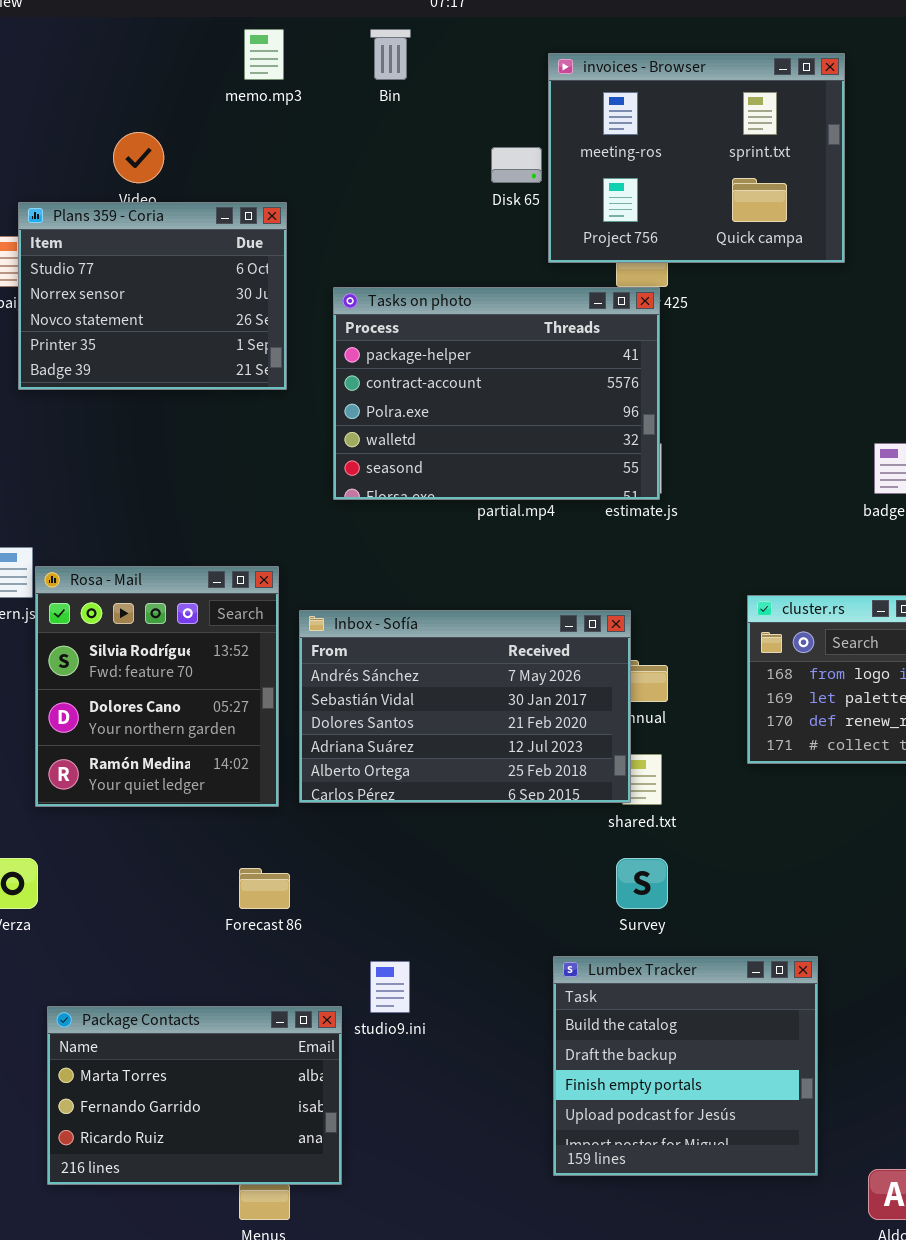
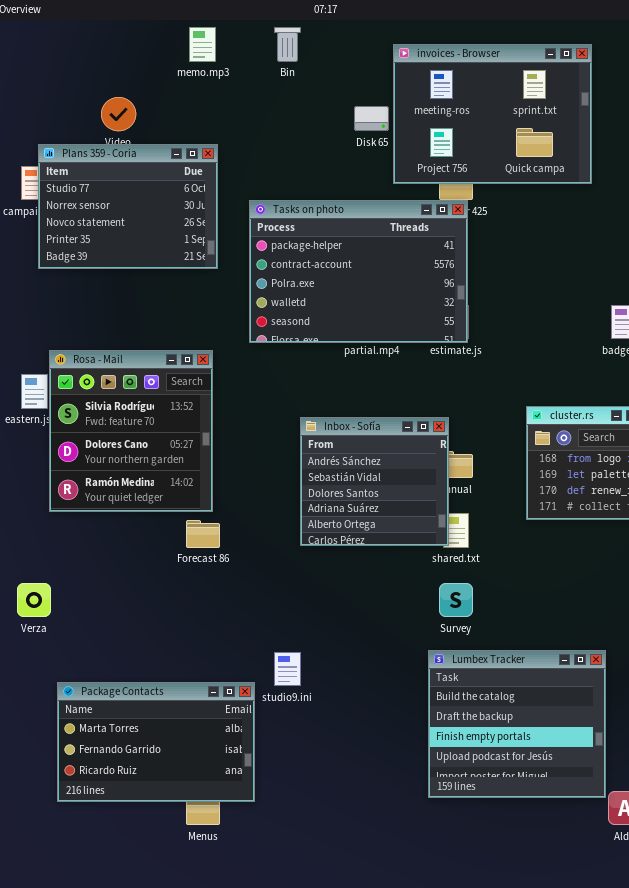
Rosa - Mail: [35,566,279,807] -> [49,350,213,512], moved
Inbox - Sofía: [299,610,631,803] -> [300,417,449,546], resized
Forecast 86: [239,868,290,909] -> [186,520,220,548], moved
Lumbex Tracker: [553,956,818,1176] -> [428,650,606,798], moved

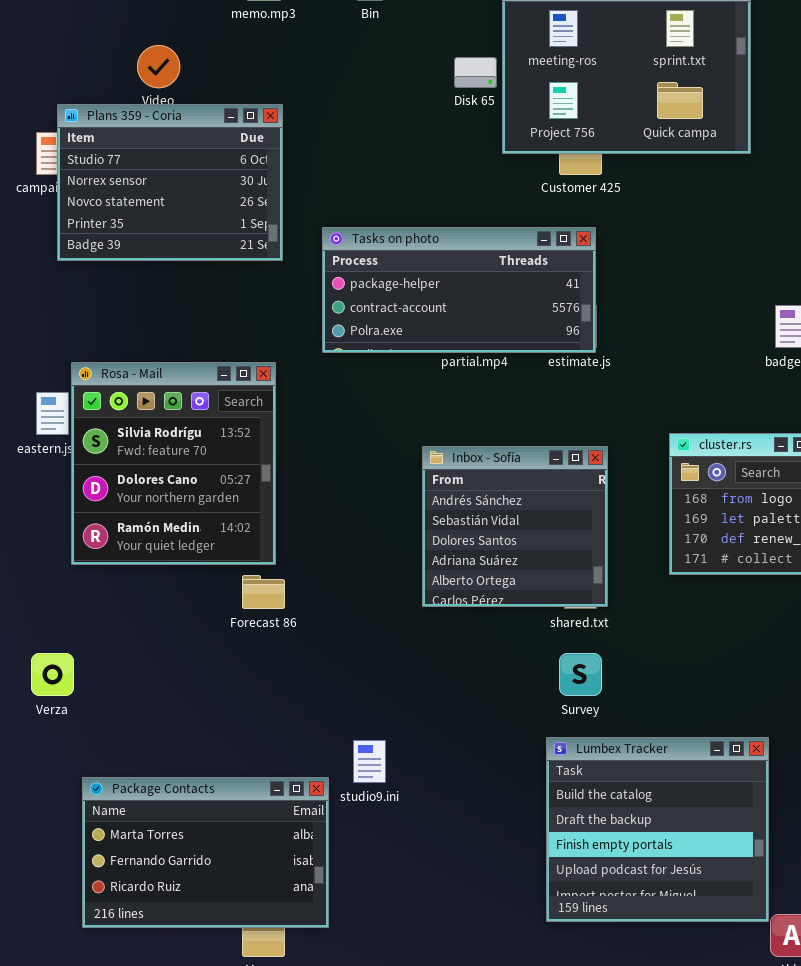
Tasks on photo: [249,200,468,343] -> [322,227,596,353], resized
Inbox - Sofía: [300,417,449,546] -> [422,446,608,607], moved

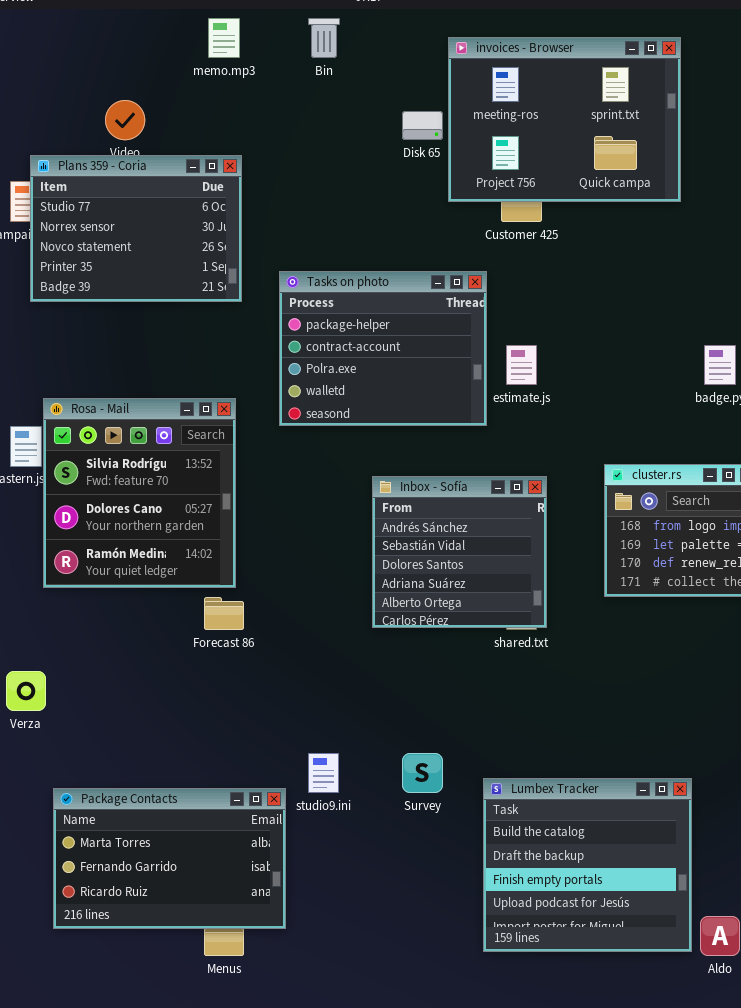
Tasks on photo: [322,227,596,353] -> [279,271,487,426], resized
Survey: [559,653,602,696] -> [402,753,443,793], moved
Lumbex Tracker: [546,737,769,922] -> [483,778,692,952], moved

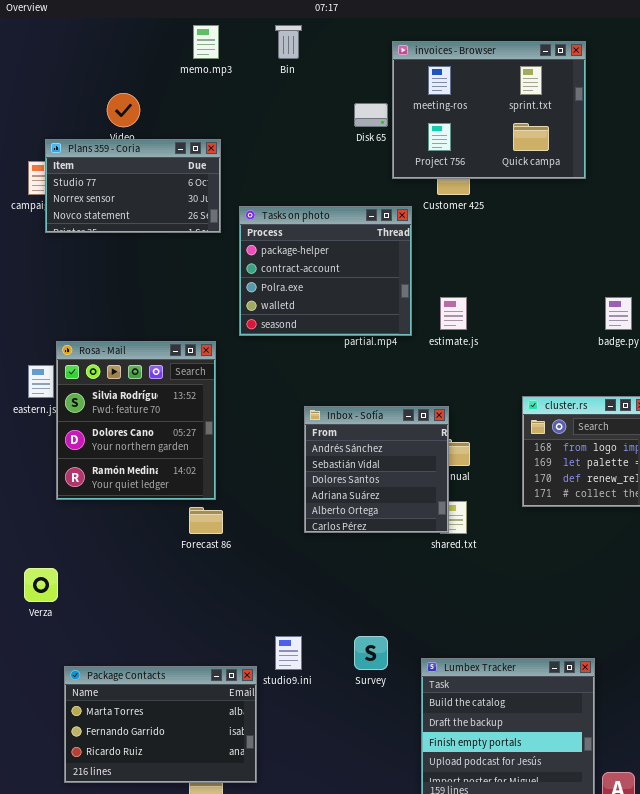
Plans 359 - Coria: [30,155,242,302] -> [45,139,221,233], resized
Tasks on photo: [279,271,487,426] -> [239,206,412,336], moved
Inbox - Sofía: [372,476,547,628] -> [304,406,449,533], moved

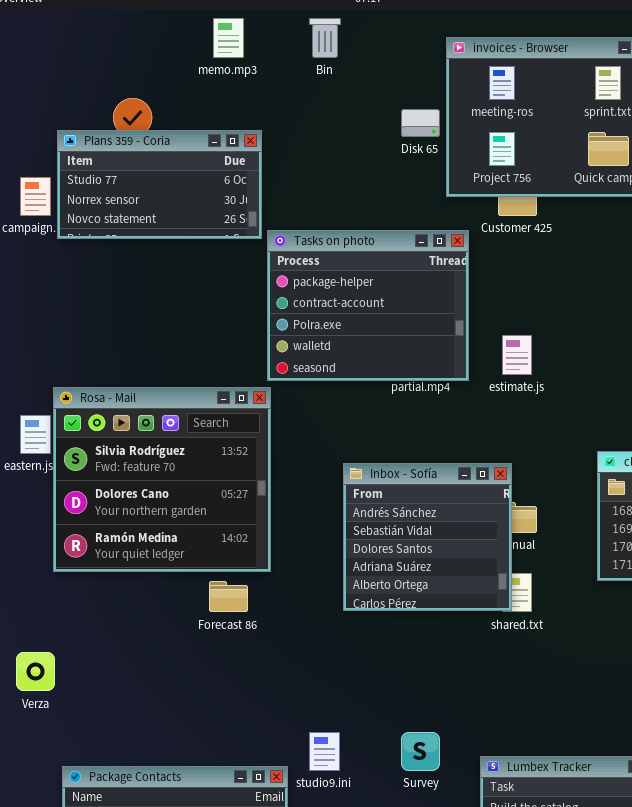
Plans 359 - Coria: [45,139,221,233] -> [57,130,262,239], moved
Rosa - Mail: [56,341,216,500] -> [53,387,271,572], resized

